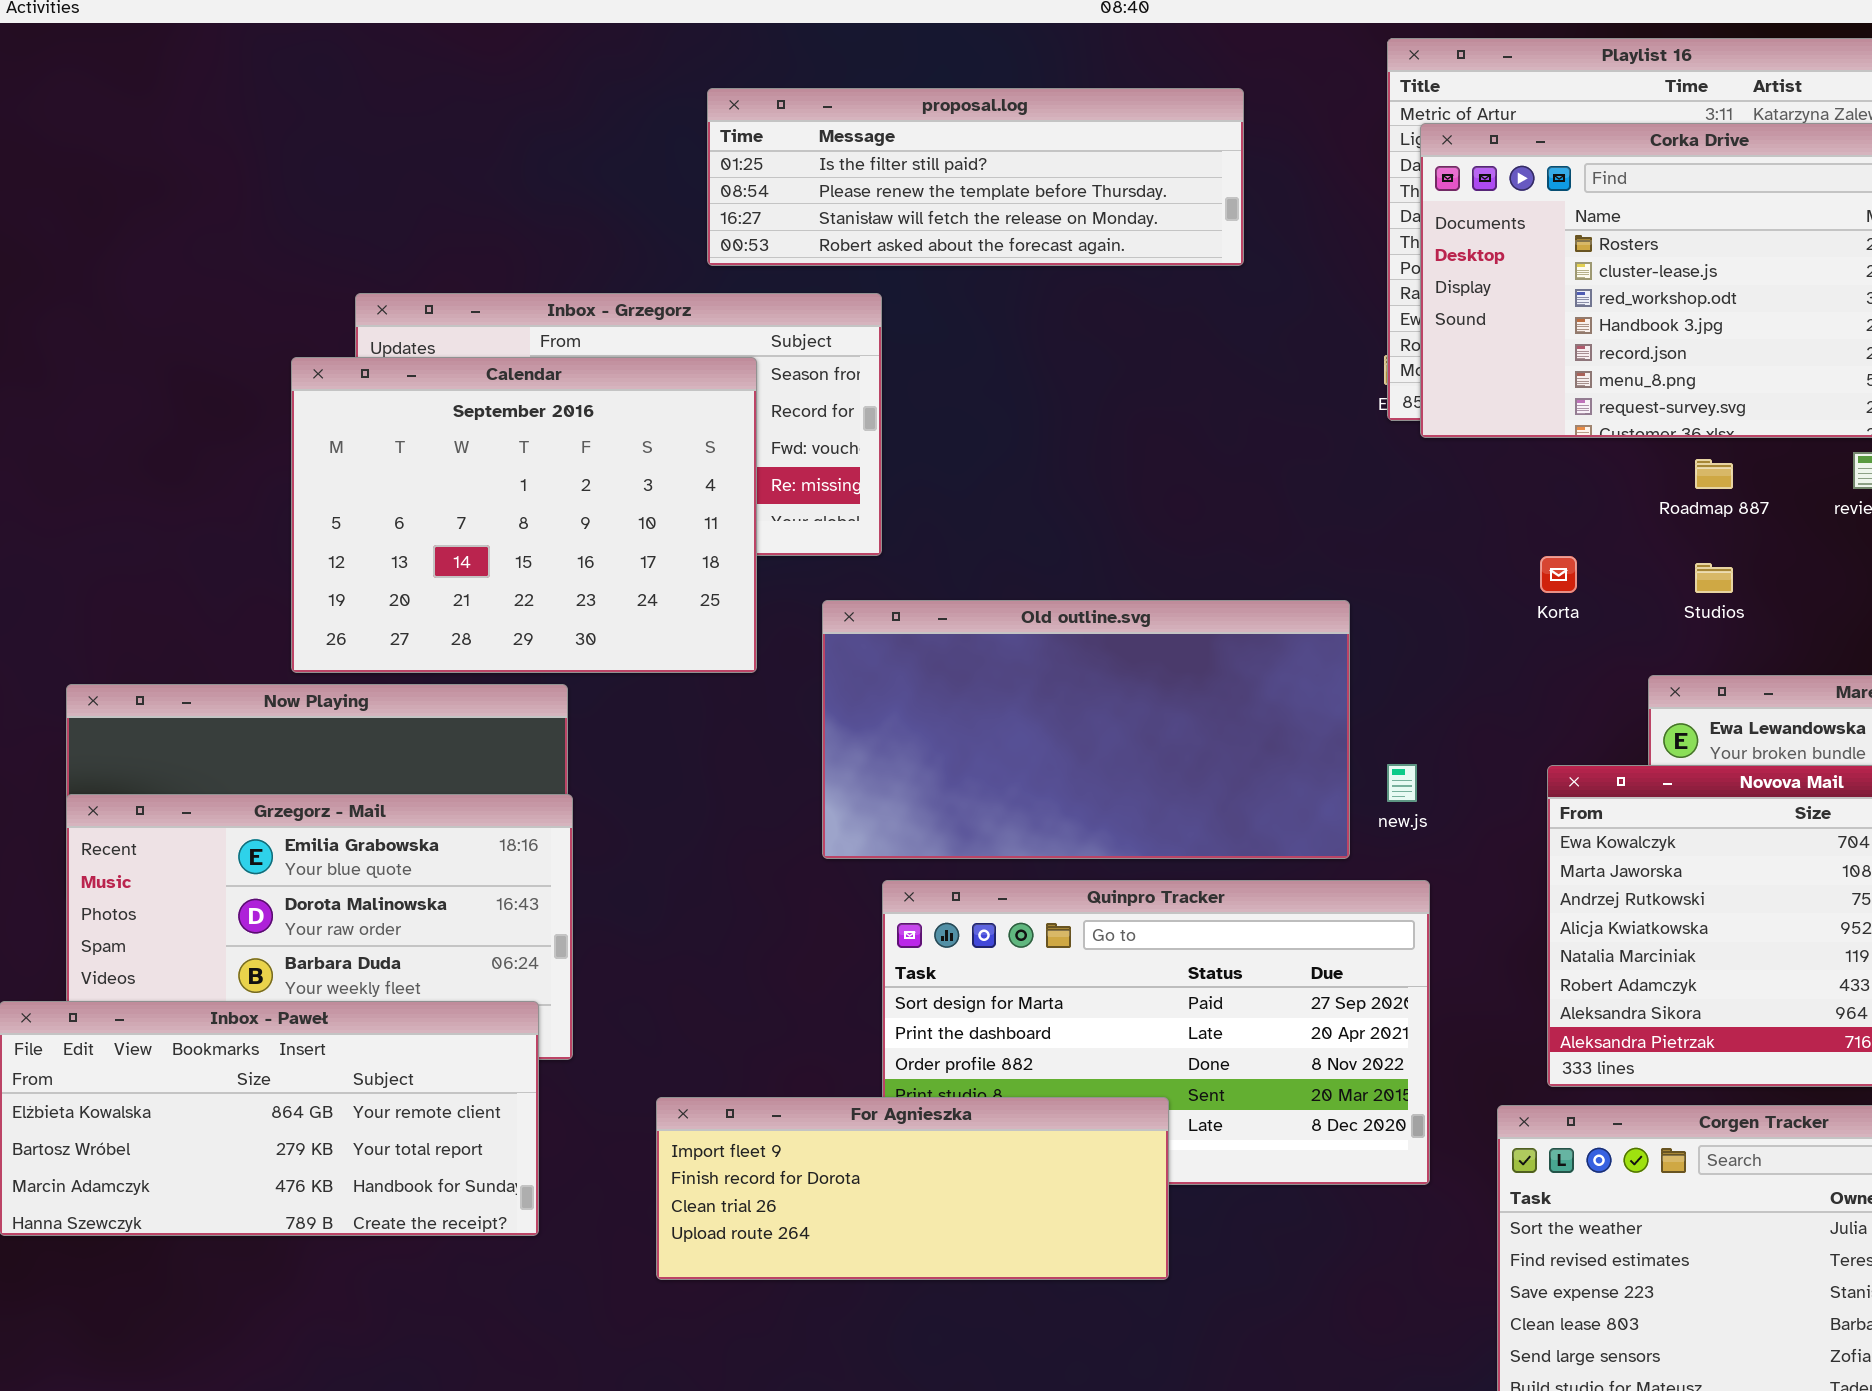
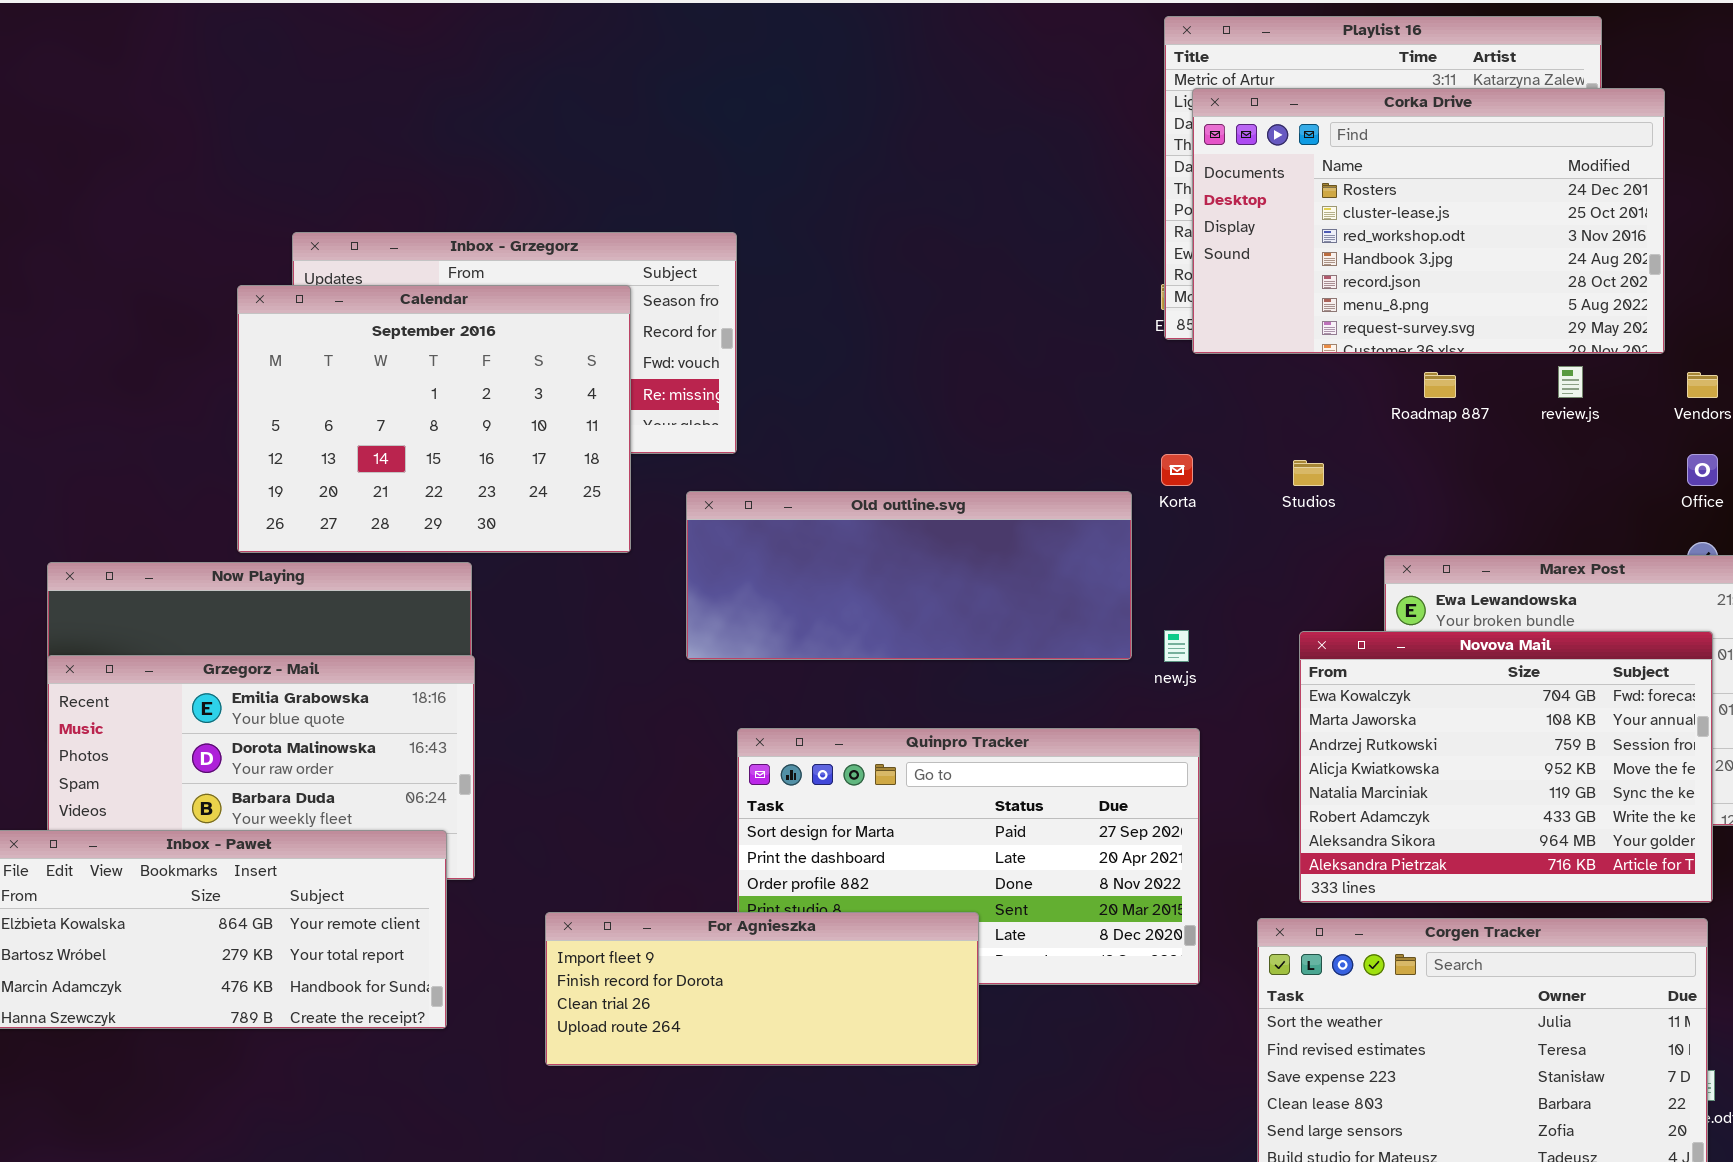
proposal.log: [707,88,1244,266] -> none, closed
Korta: [1540,556,1577,593] -> [1161,454,1193,486], moved
Studios: [1695,563,1733,593] -> [1293,460,1324,486], moved
Old outline.svg: [822,600,1350,859] -> [686,491,1132,660], resized

